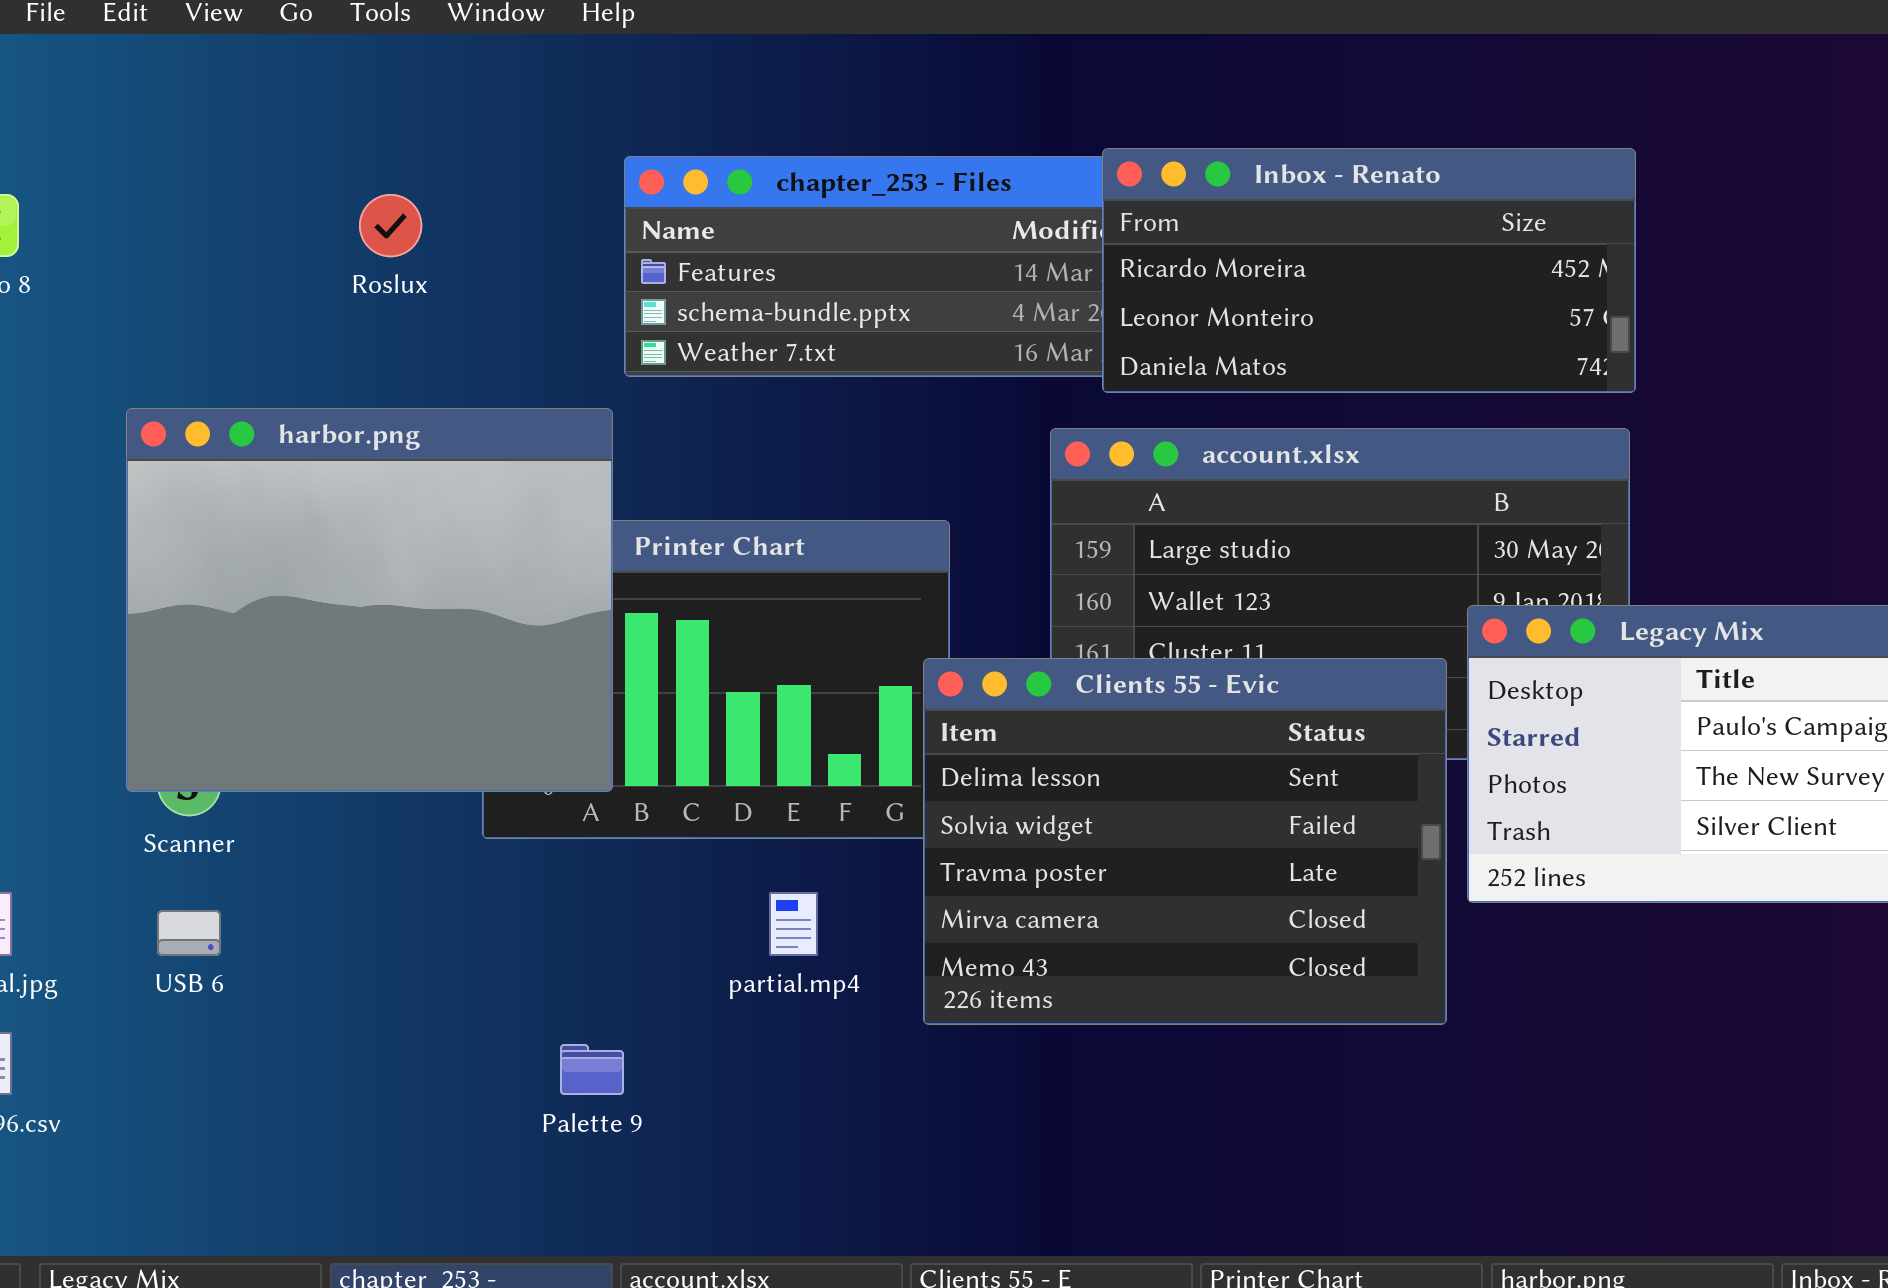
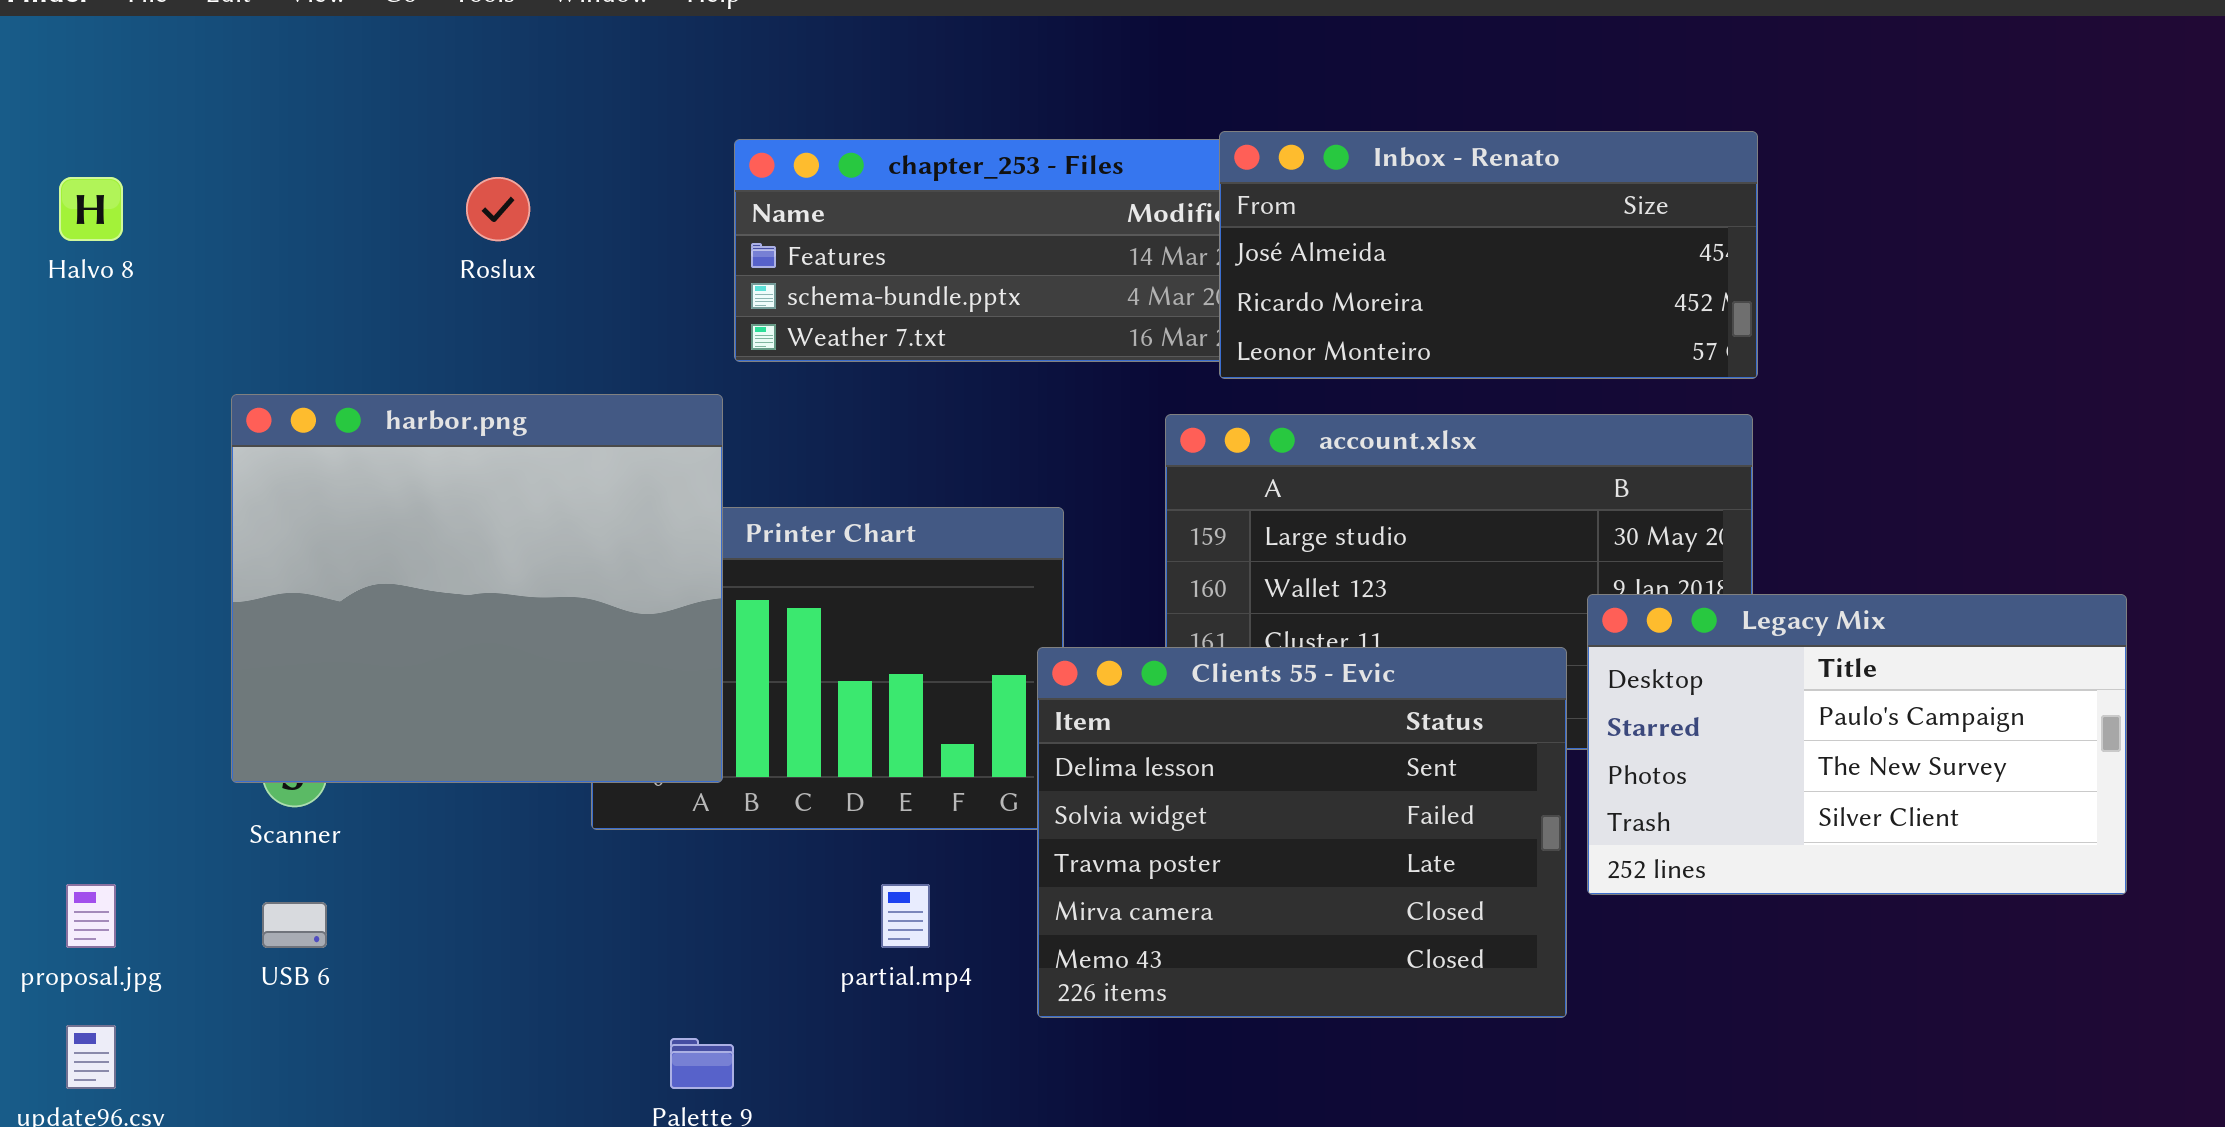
Inbox - Renato: [1102,148,1636,393] -> [1219,131,1758,379], scrolled up 1 row

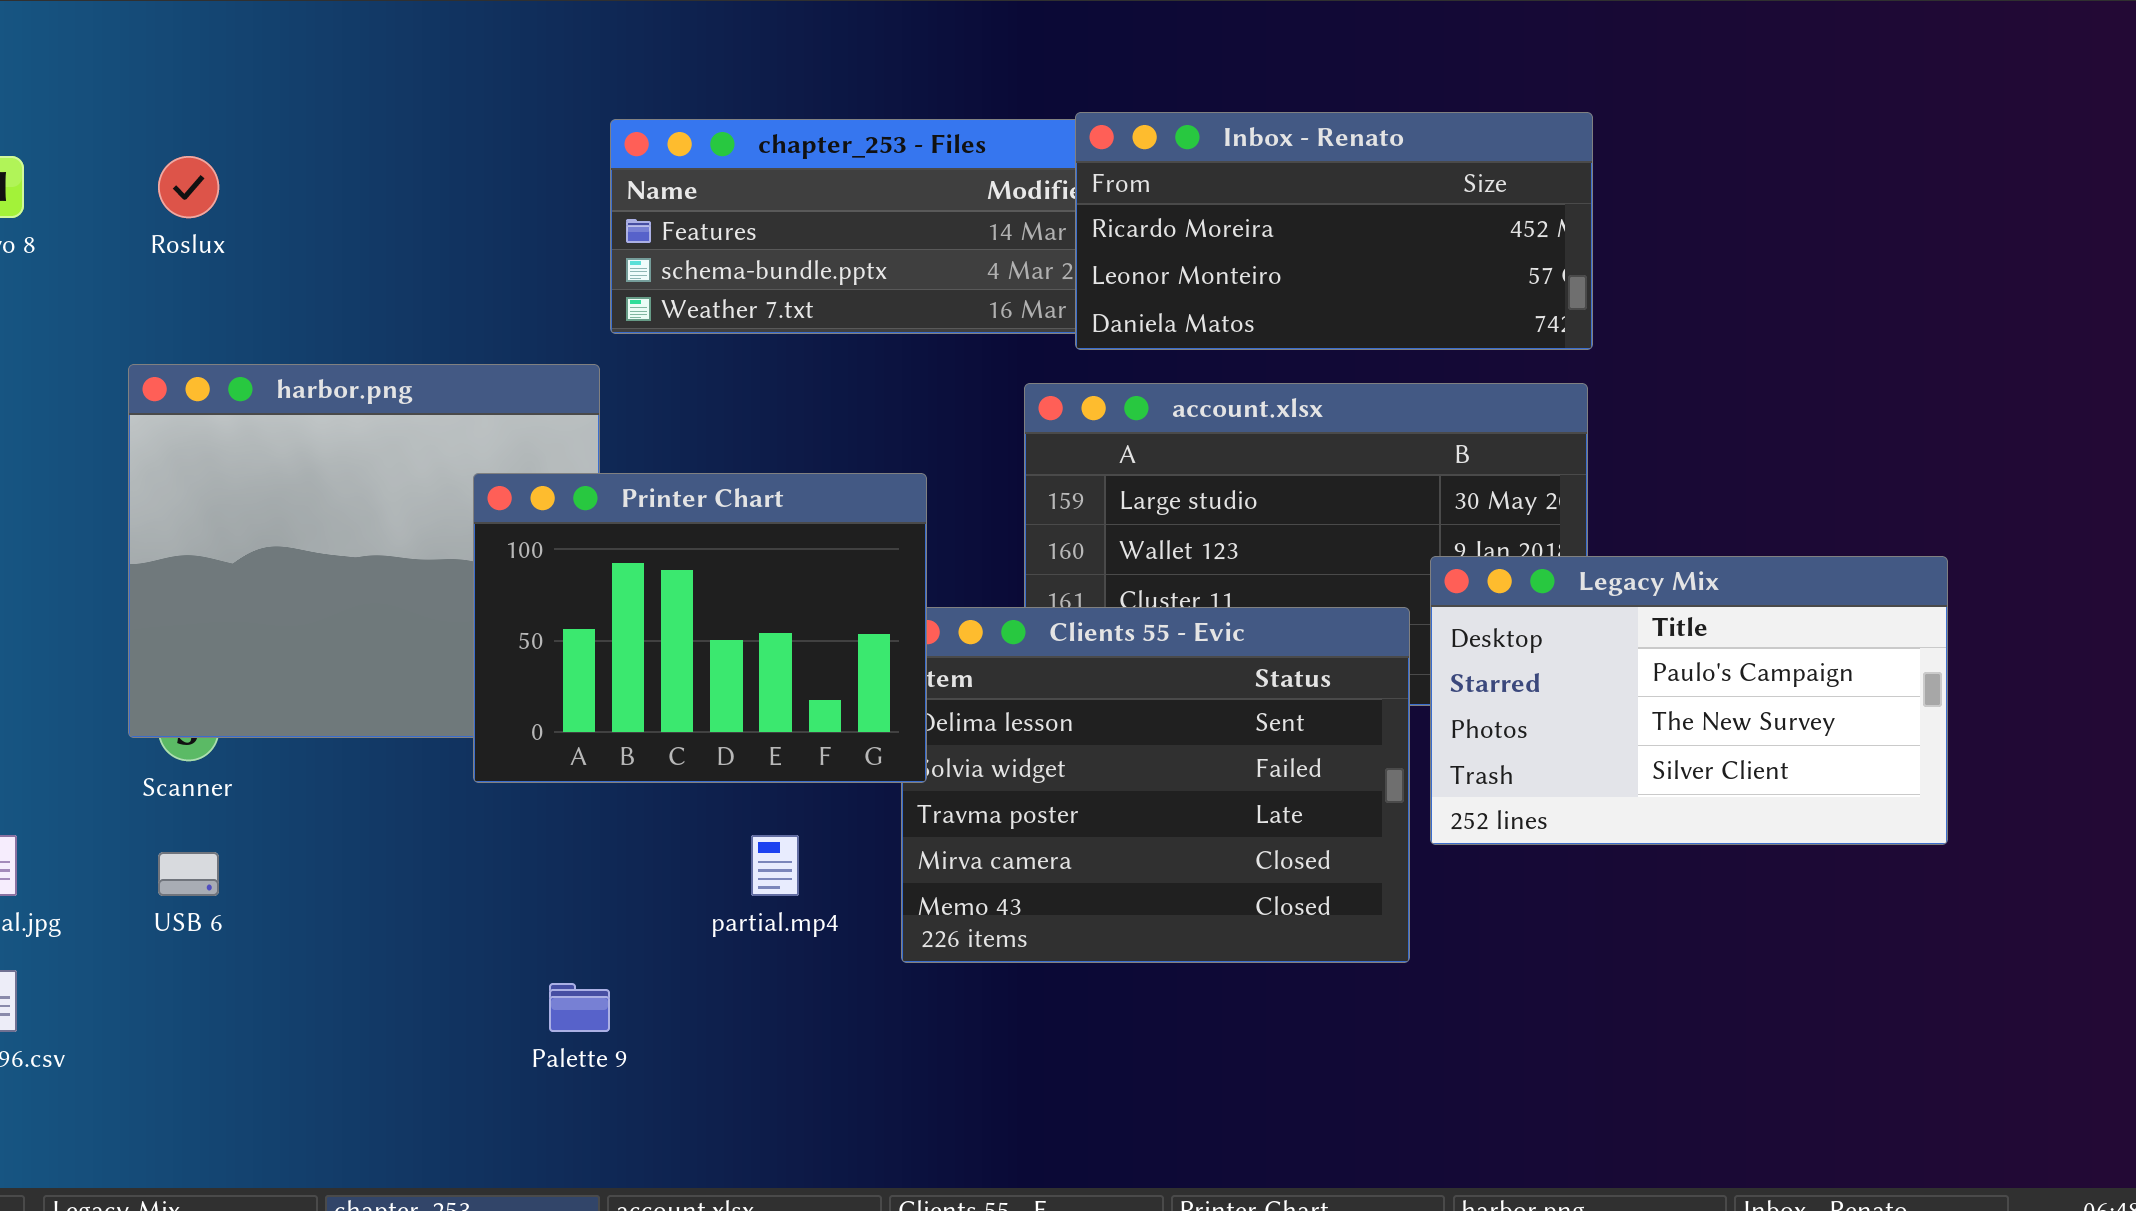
Inbox - Renato: [1219,131,1758,379] -> [1075,112,1593,350], scrolled down 1 row
Roslux: [466,177,530,241] -> [158,156,219,218], moved
Printer Chart: [591,507,1064,830] -> [473,473,927,783], raised

